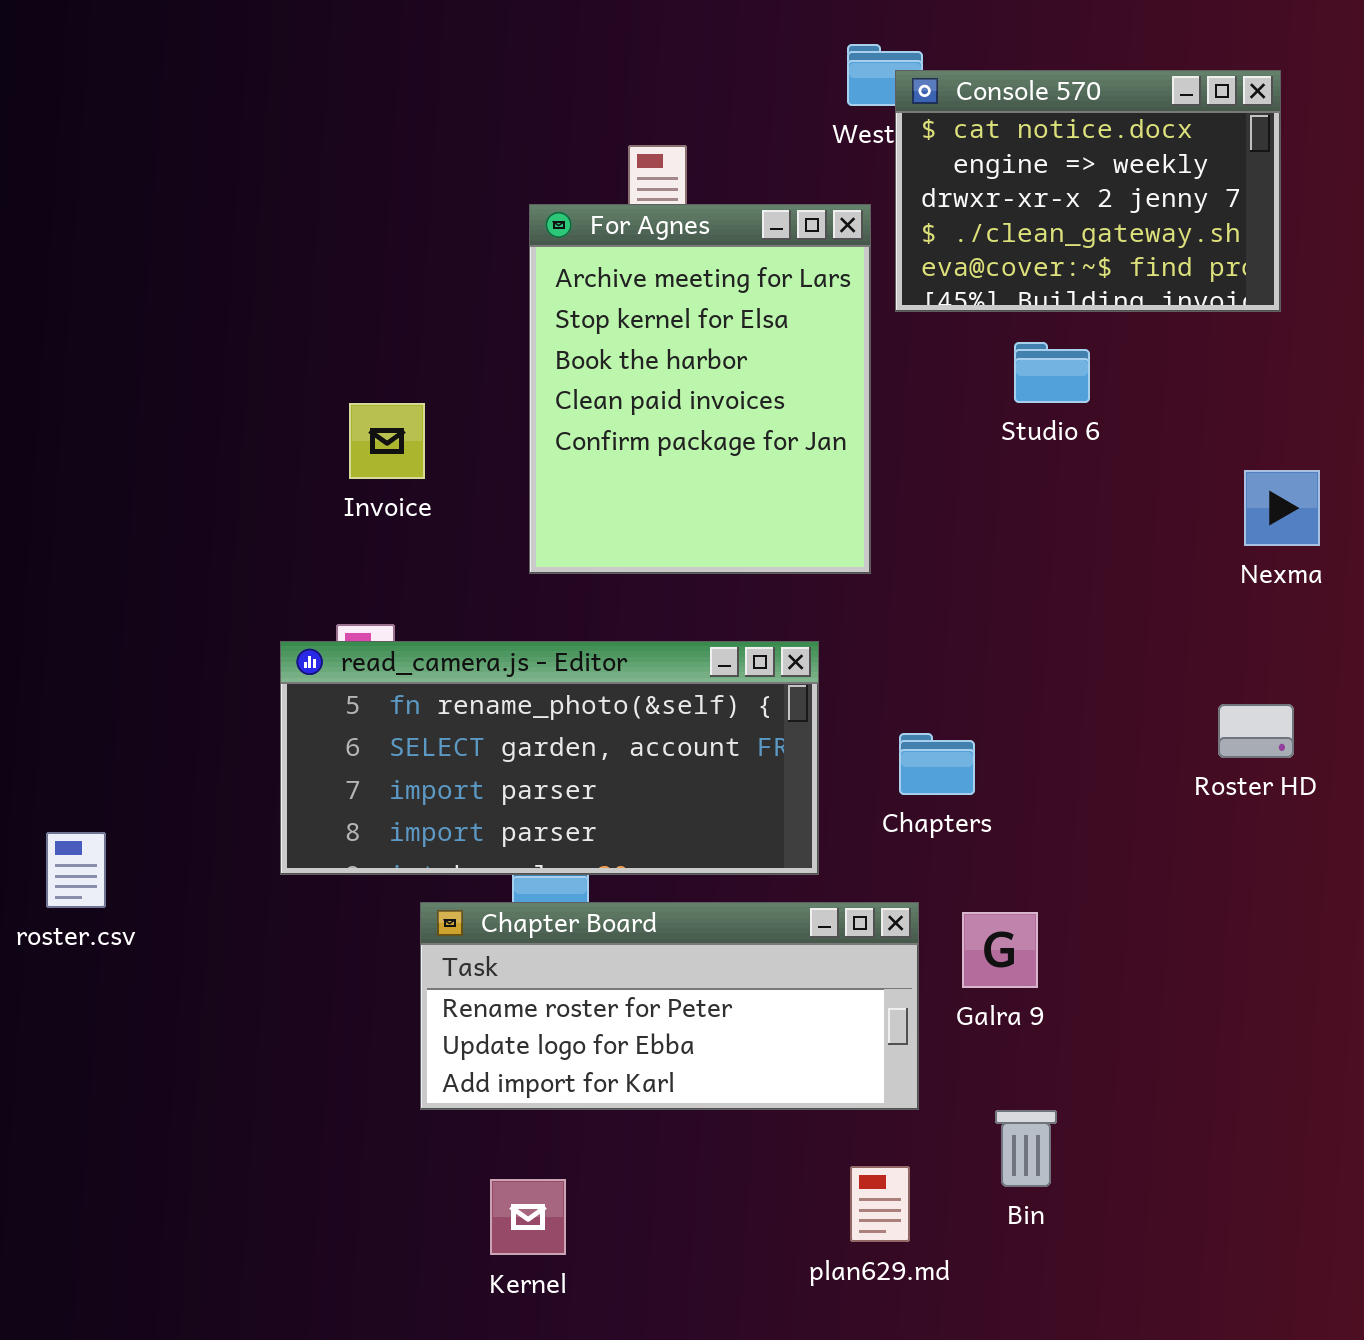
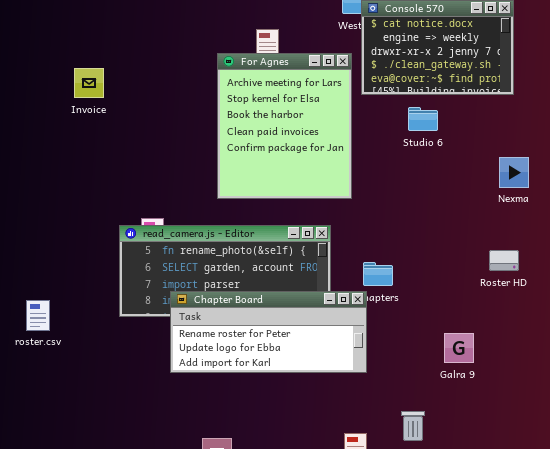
Invoice: [349,403,425,479] -> [74,68,104,98], moved
Chapter Board: [420,902,919,1110] -> [170,291,367,373], moved
Galra 9: [962,912,1038,988] -> [444,333,474,363], moved

